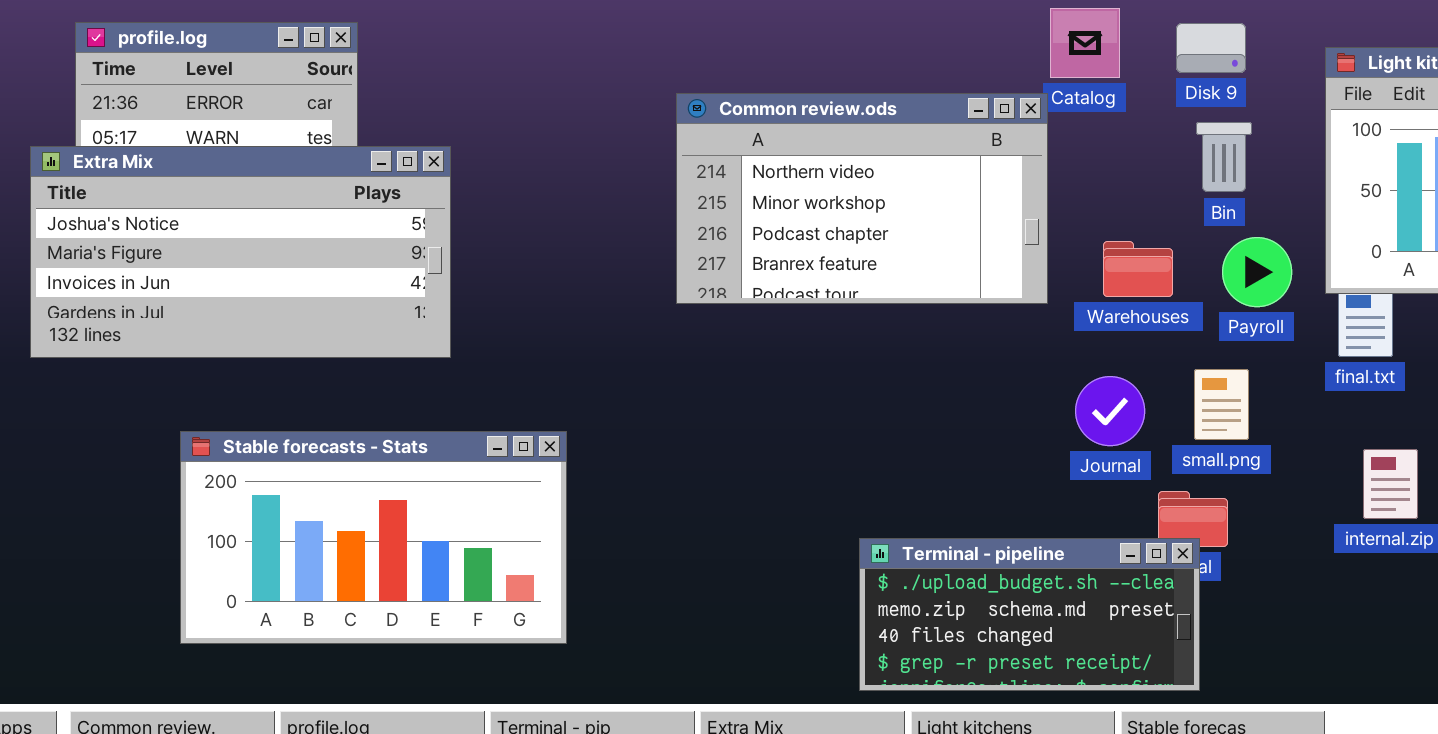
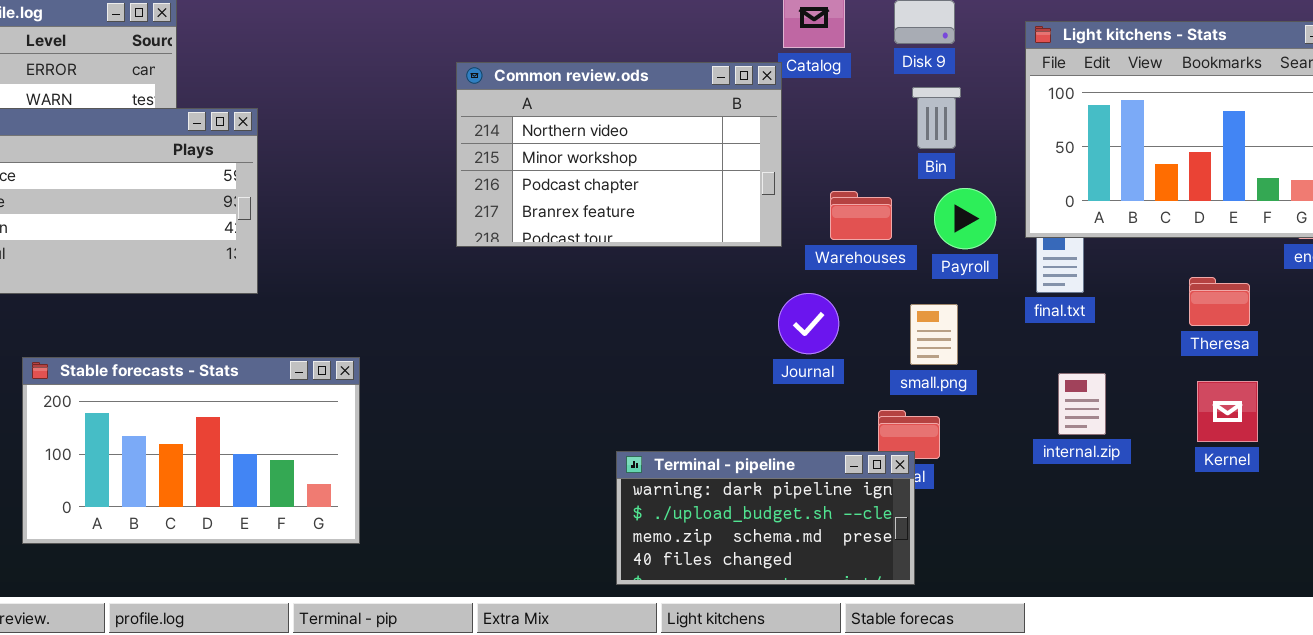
Journal: [1075,376,1145,446] -> [778,293,839,354], moved
Terminal - pipeline: [859,538,1200,691] -> [616,451,915,585], scrolled up 1 row

